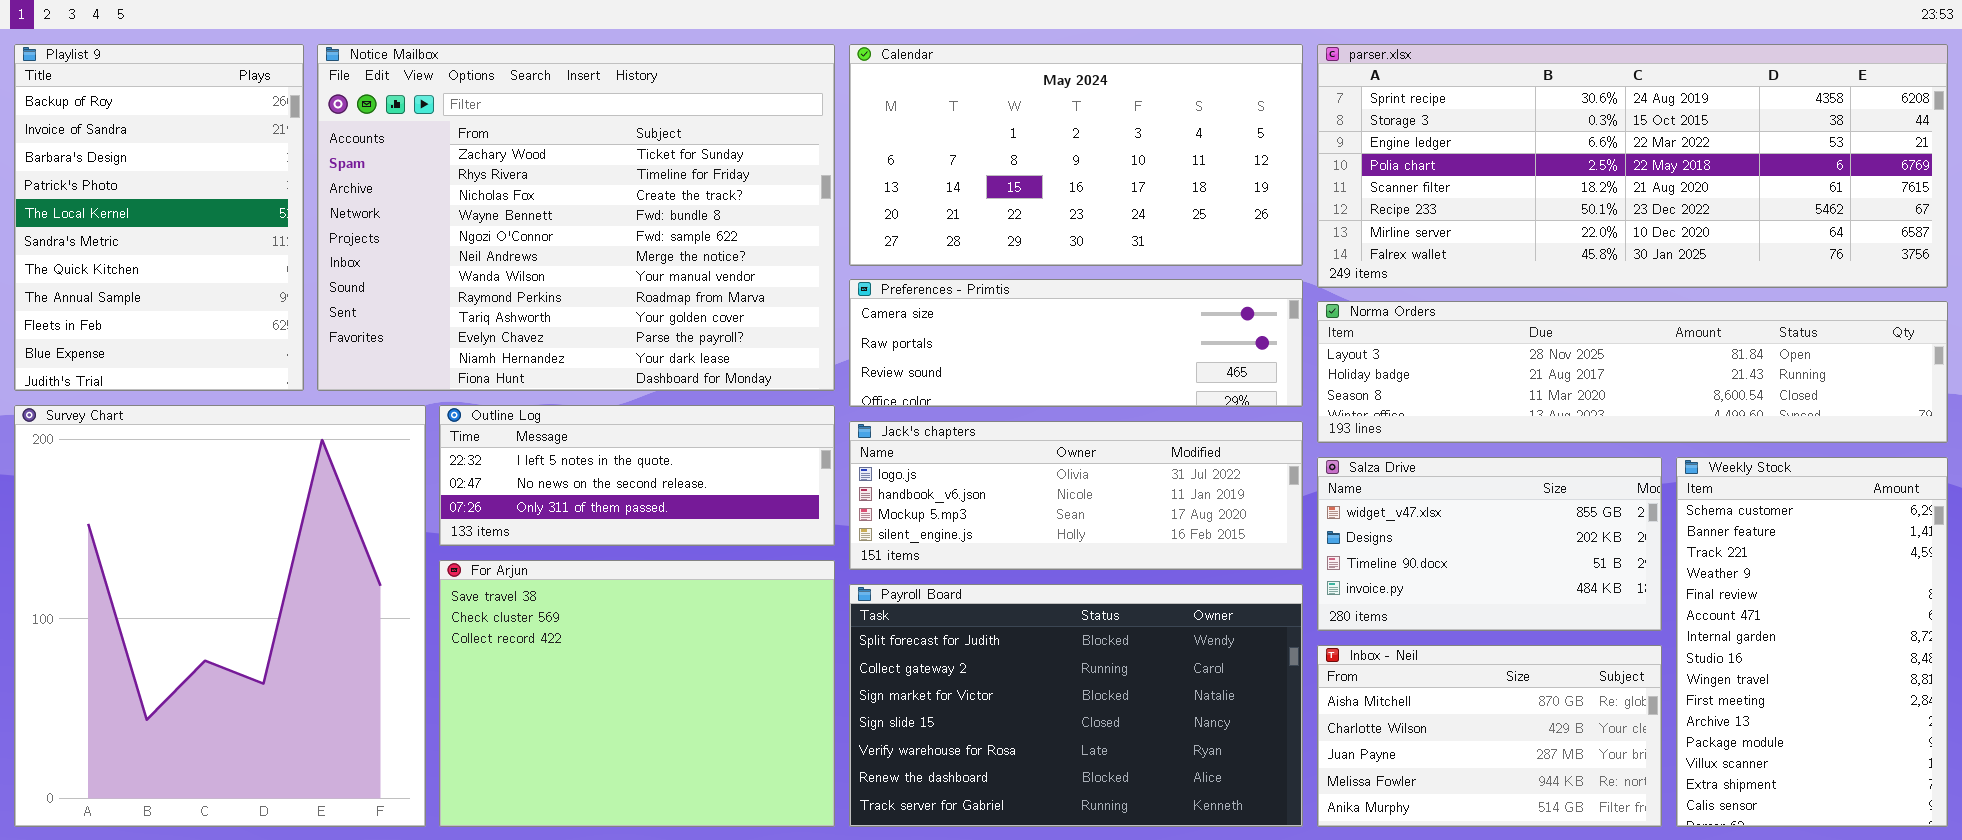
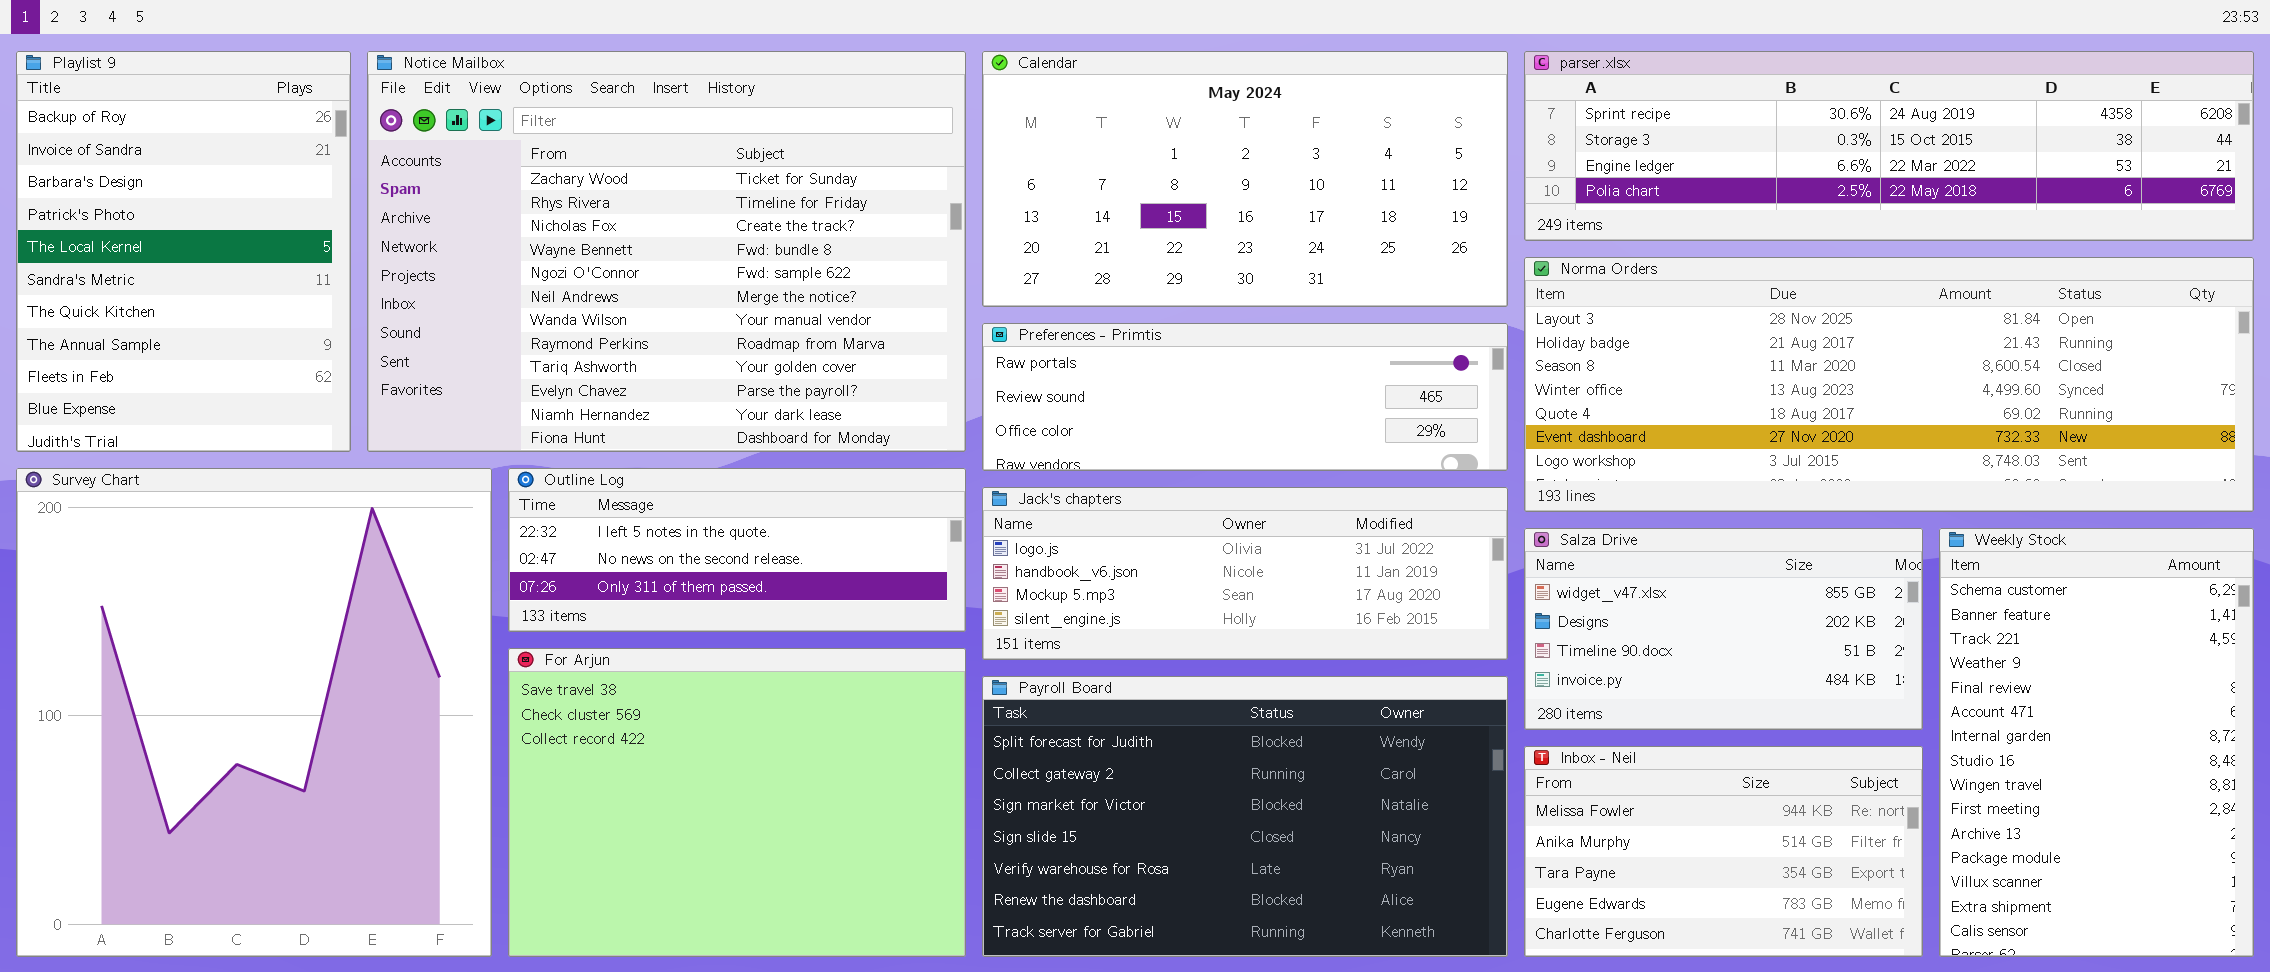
parser.xlsx: [1317,44,1948,288] -> [1524,51,2254,241], resized
Preferences - Primtis: [849,279,1303,407] -> [982,323,1508,471], scrolled down 1 row
Norma Orders: [1317,301,1948,443] -> [1524,257,2254,512], resized
Inbox - Neil: [1317,645,1662,827] -> [1524,746,1923,957], scrolled down 3 rows

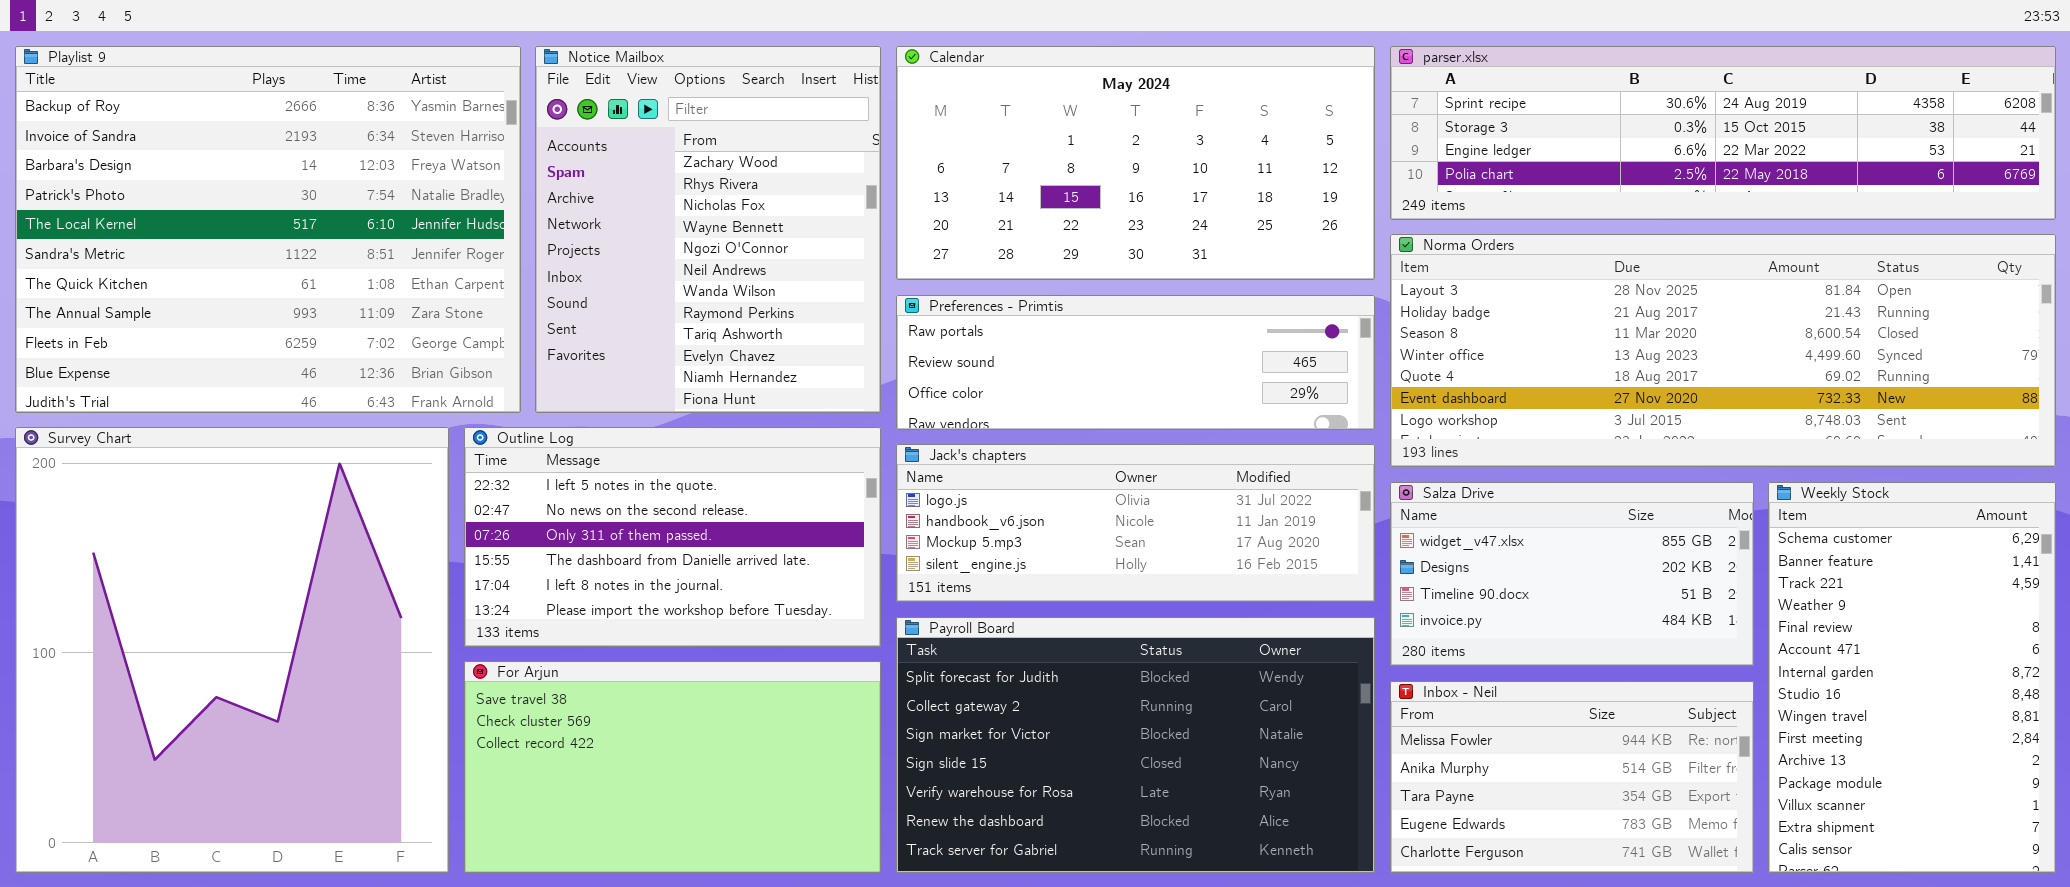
Playlist 9: [16,51,351,452] -> [15,46,521,413], resized
Notice Mailbox: [367,51,966,452] -> [535,46,881,413], resized
Outline Log: [508,468,966,632] -> [464,427,881,647], resized
For Arjun: [508,648,966,957] -> [464,661,881,873], resized

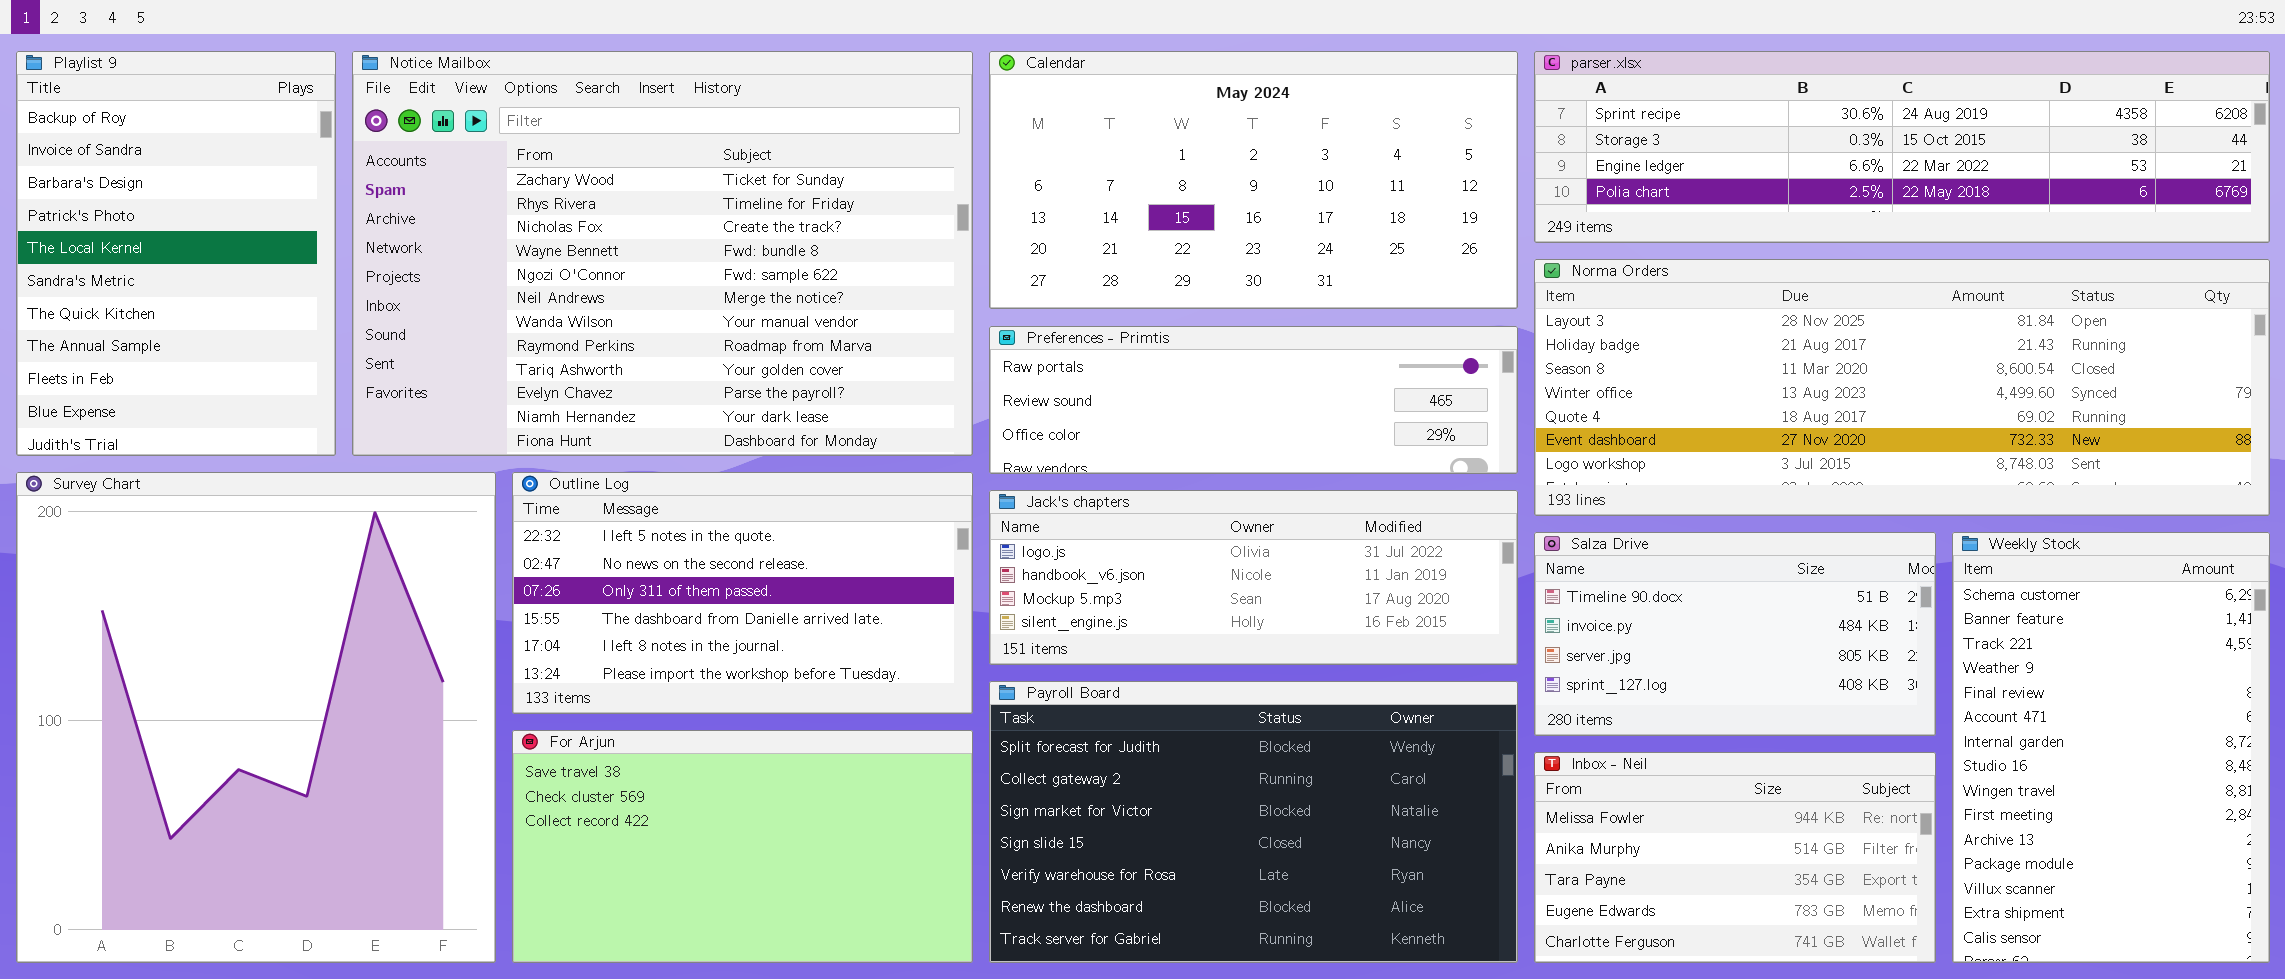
Playlist 9: [15,46,521,413] -> [16,51,336,456], resized
Notice Mailbox: [535,46,881,413] -> [352,51,973,456], resized
Salza Drive: [1390,482,1754,666] -> [1534,532,1936,736], scrolled down 2 rows

